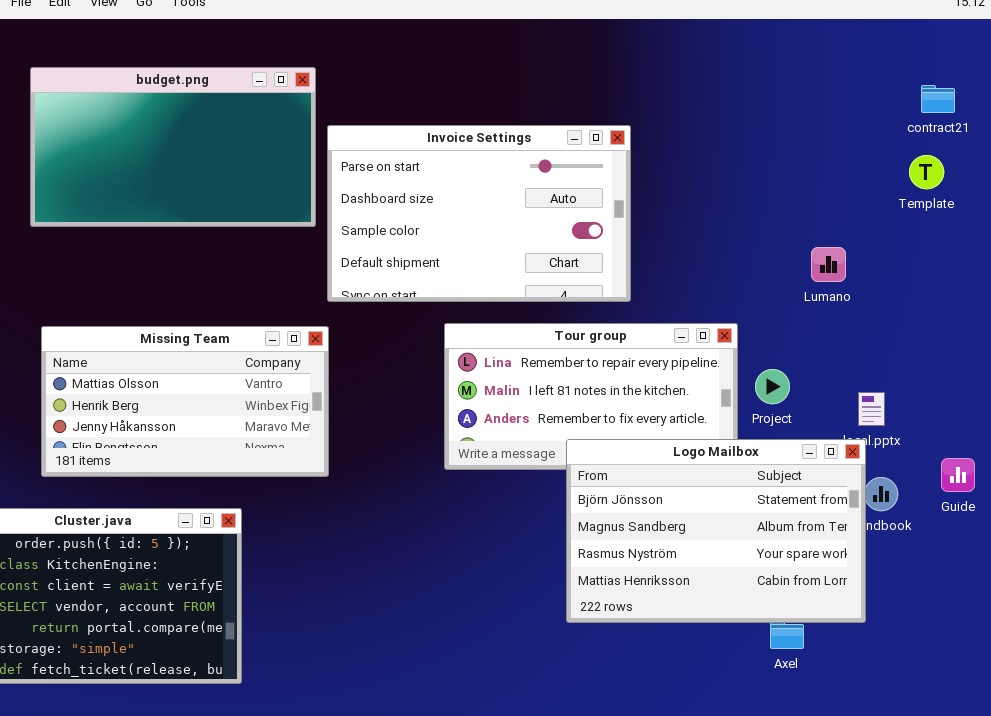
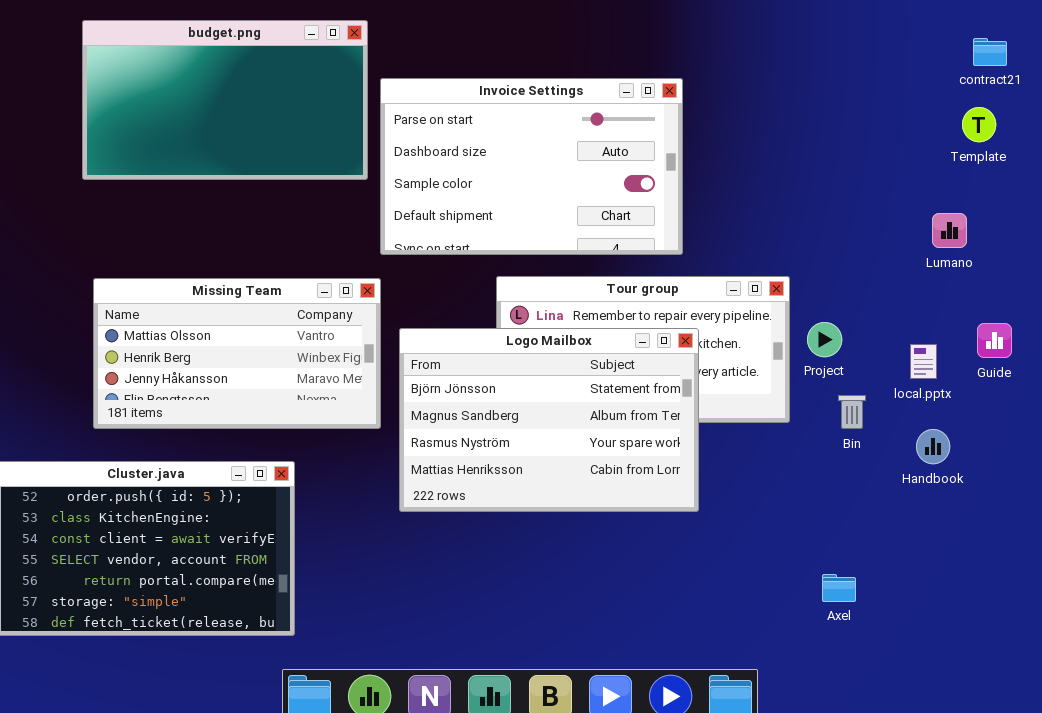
Lumano: [811,247,846,282] -> [932,213,967,248], moved
Logo Mailbox: [566,439,866,623] -> [399,328,699,512], moved
Guide: [941,458,975,492] -> [977,323,1012,358], moved

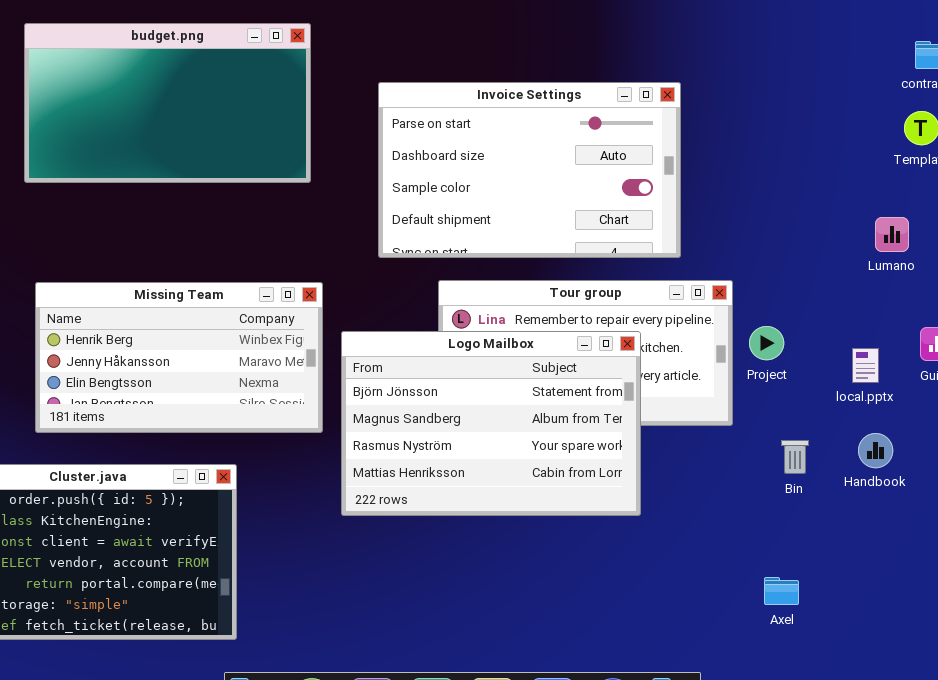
Invoice Settings: [380,78,683,255] -> [378,82,681,258], moved
Missing Team: [93,278,381,429] -> [35,282,323,433], scrolled down 1 row
Bin: [838,395,866,429] -> [781,440,809,474], moved

